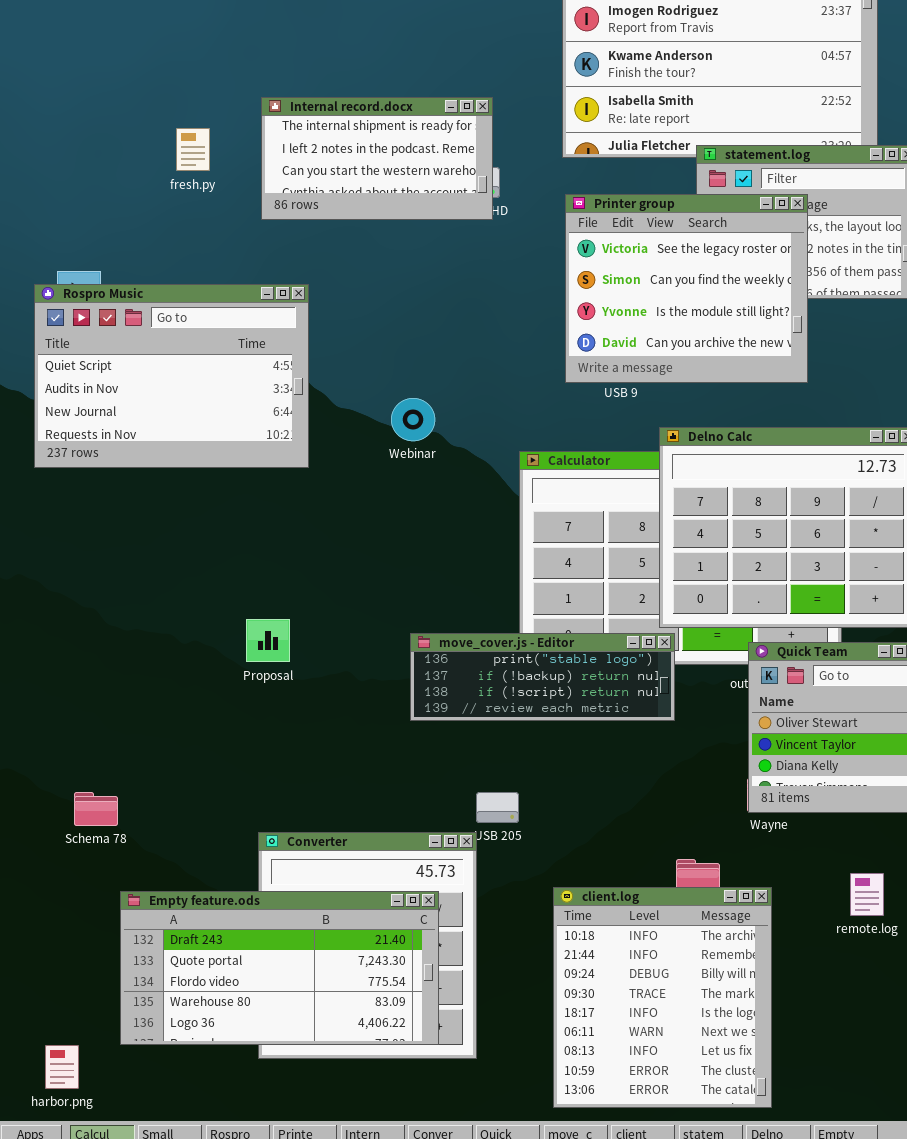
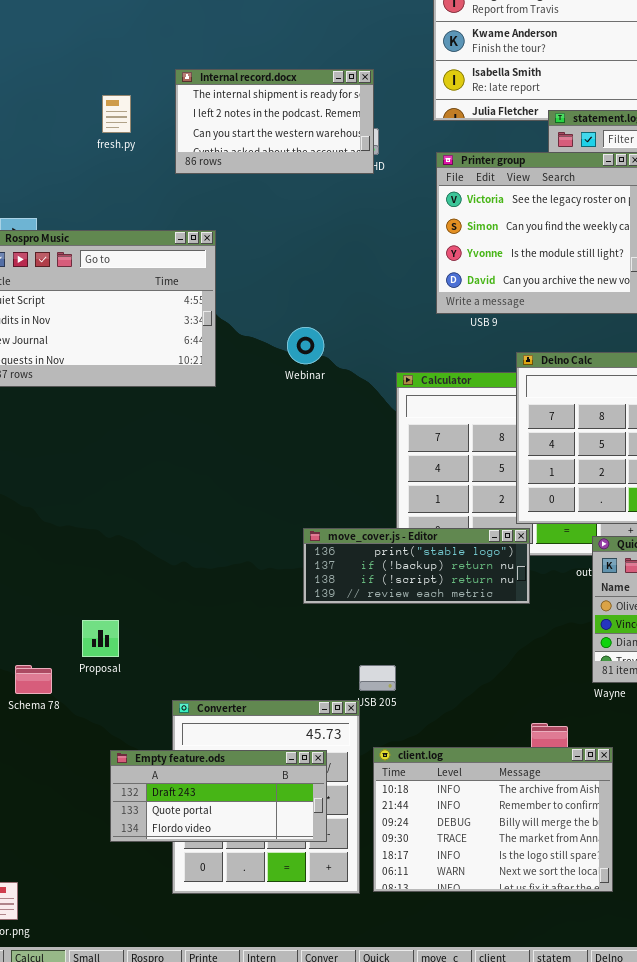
Proposal: [246,619,290,662] -> [82,620,119,657], moved
client.log: [553,887,772,1108] -> [373,747,613,892], resized
Empty feature.ods: [120,891,439,1045] -> [110,750,327,842], resized

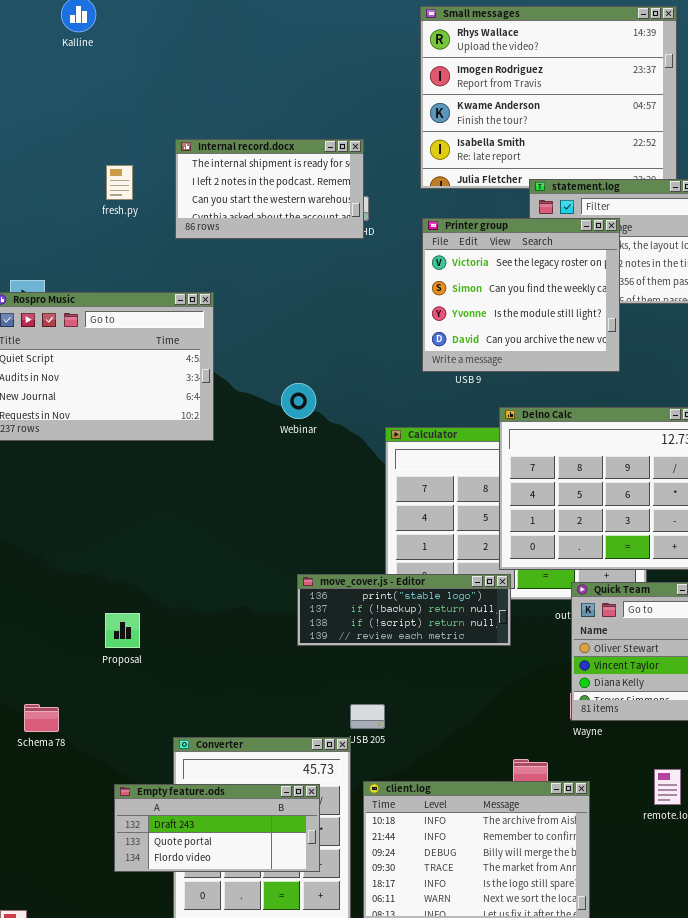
Proposal: [82,620,119,657] -> [105,613,140,648], moved

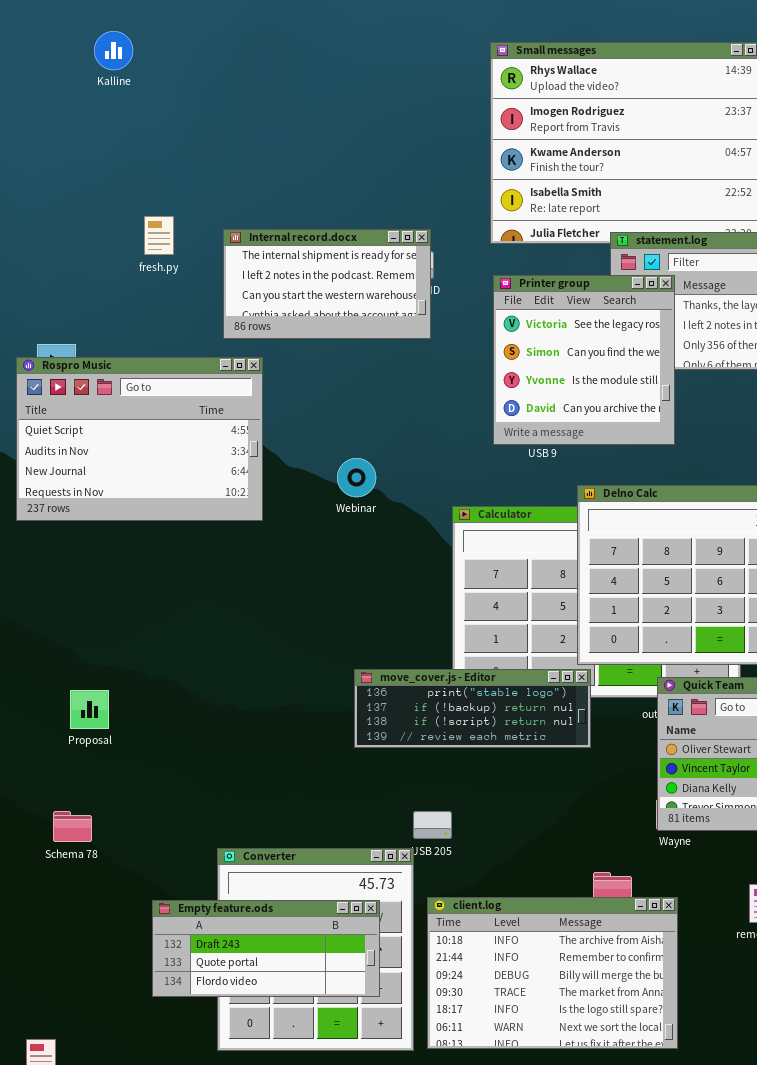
Internal record.docx: [175,139,364,239] -> [223,229,431,339], moved
Printer group: [422,218,620,372] -> [493,275,675,445], resized
Proposal: [105,613,140,648] -> [70,690,109,729], moved

